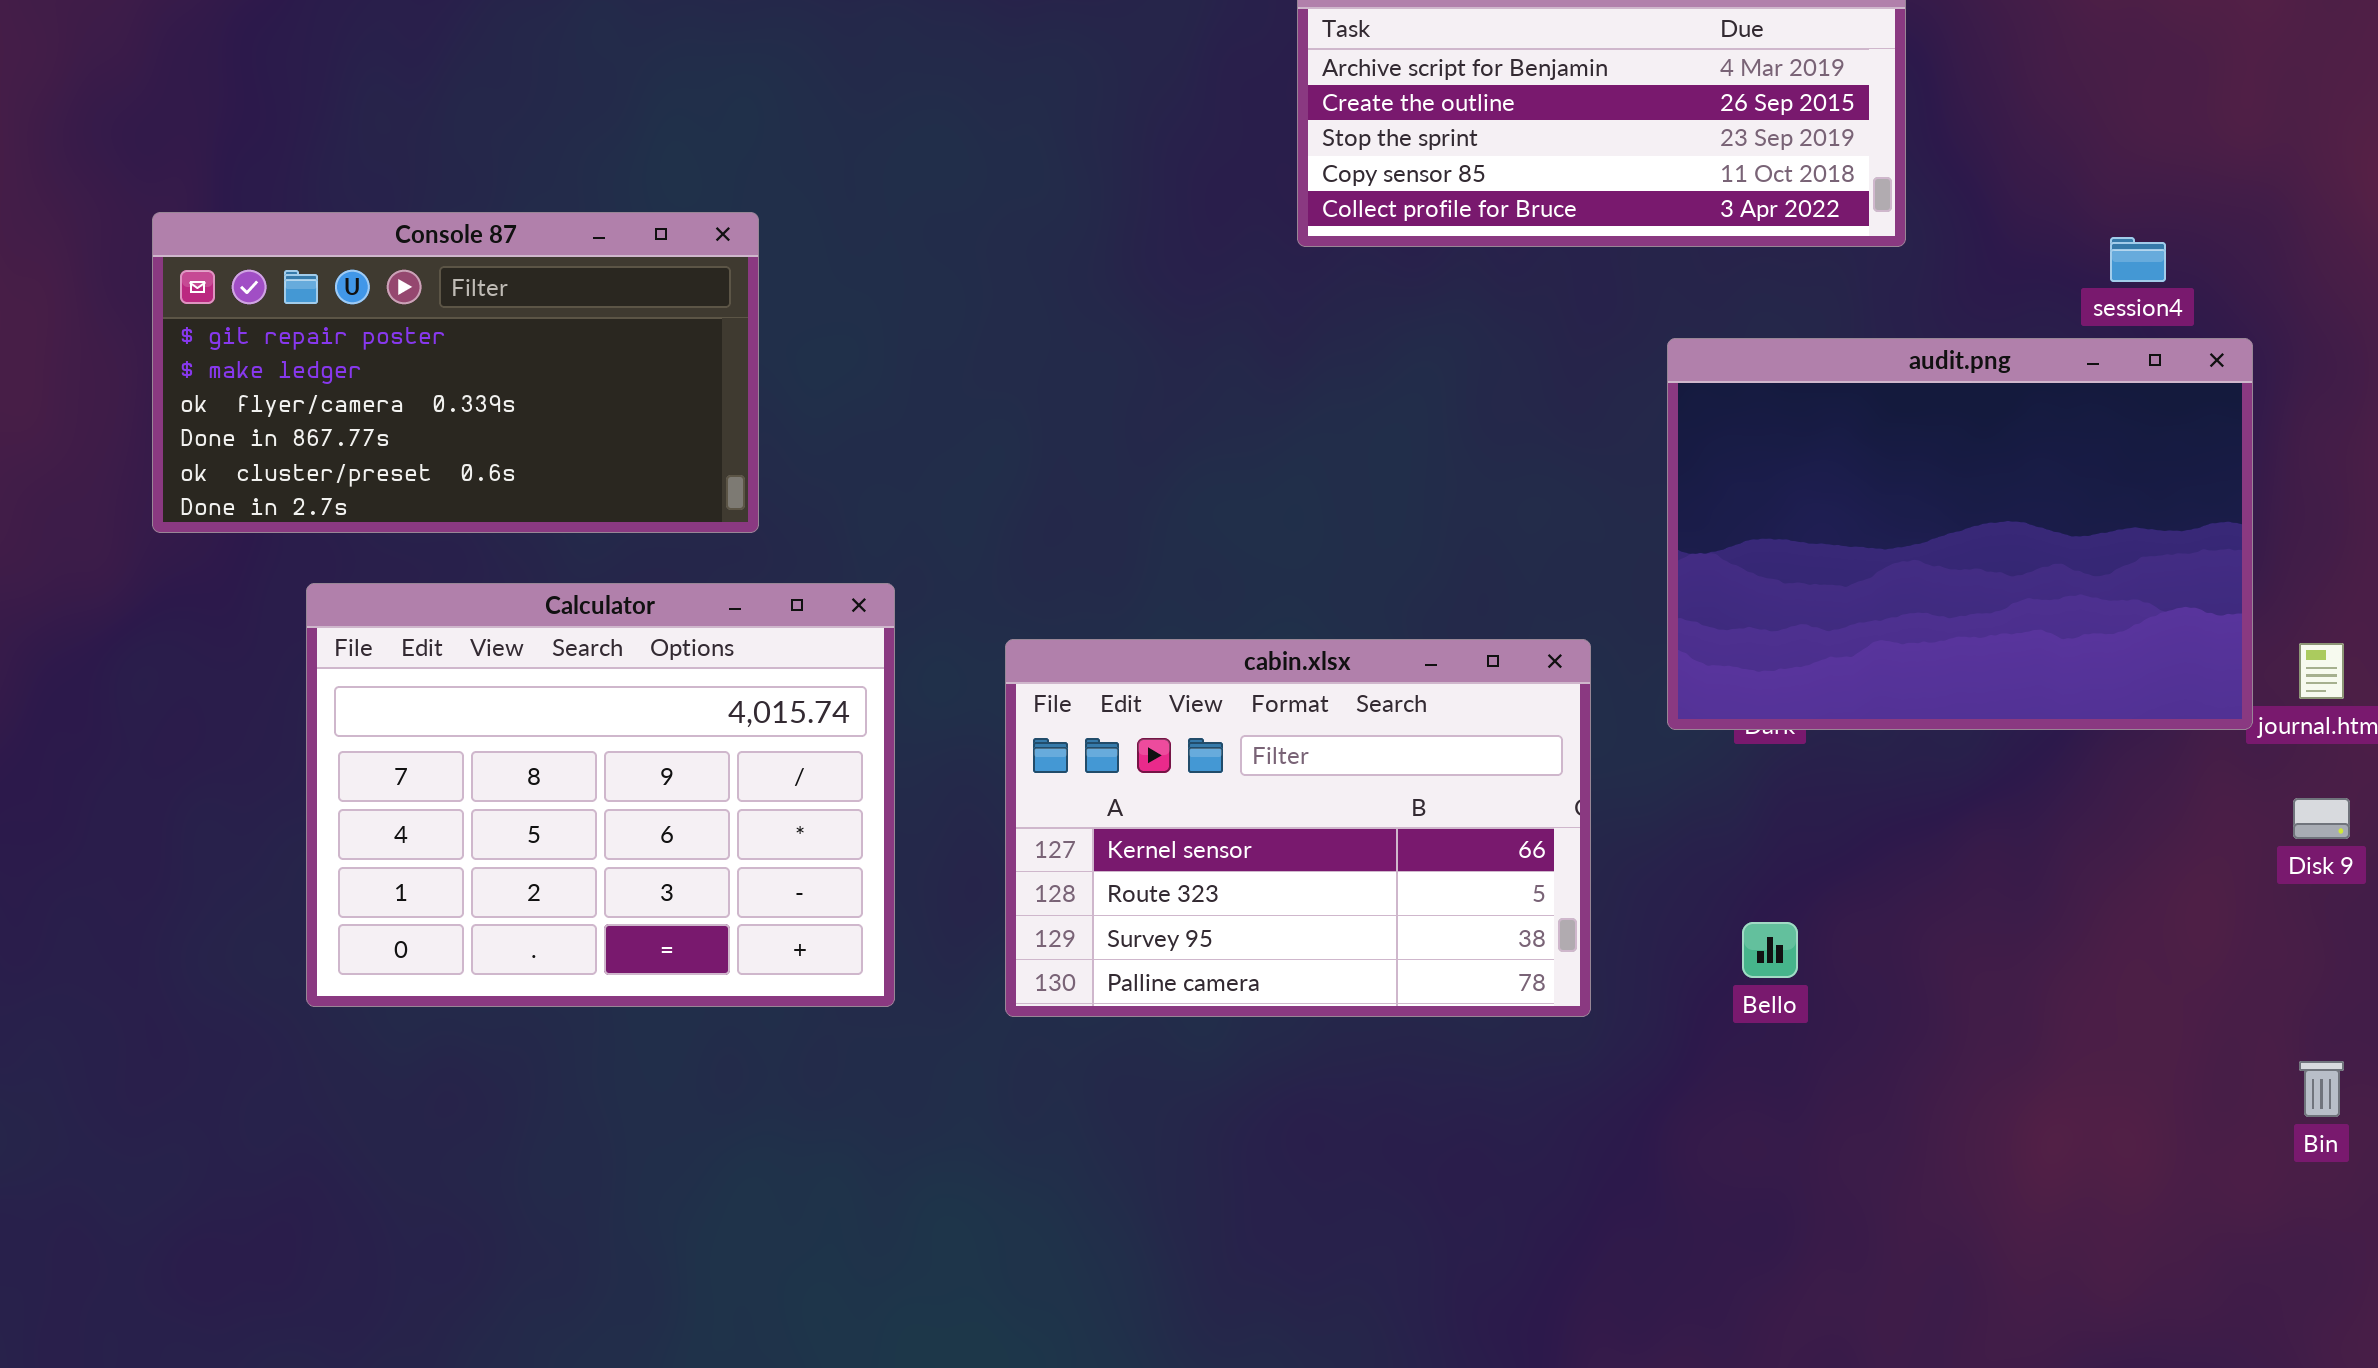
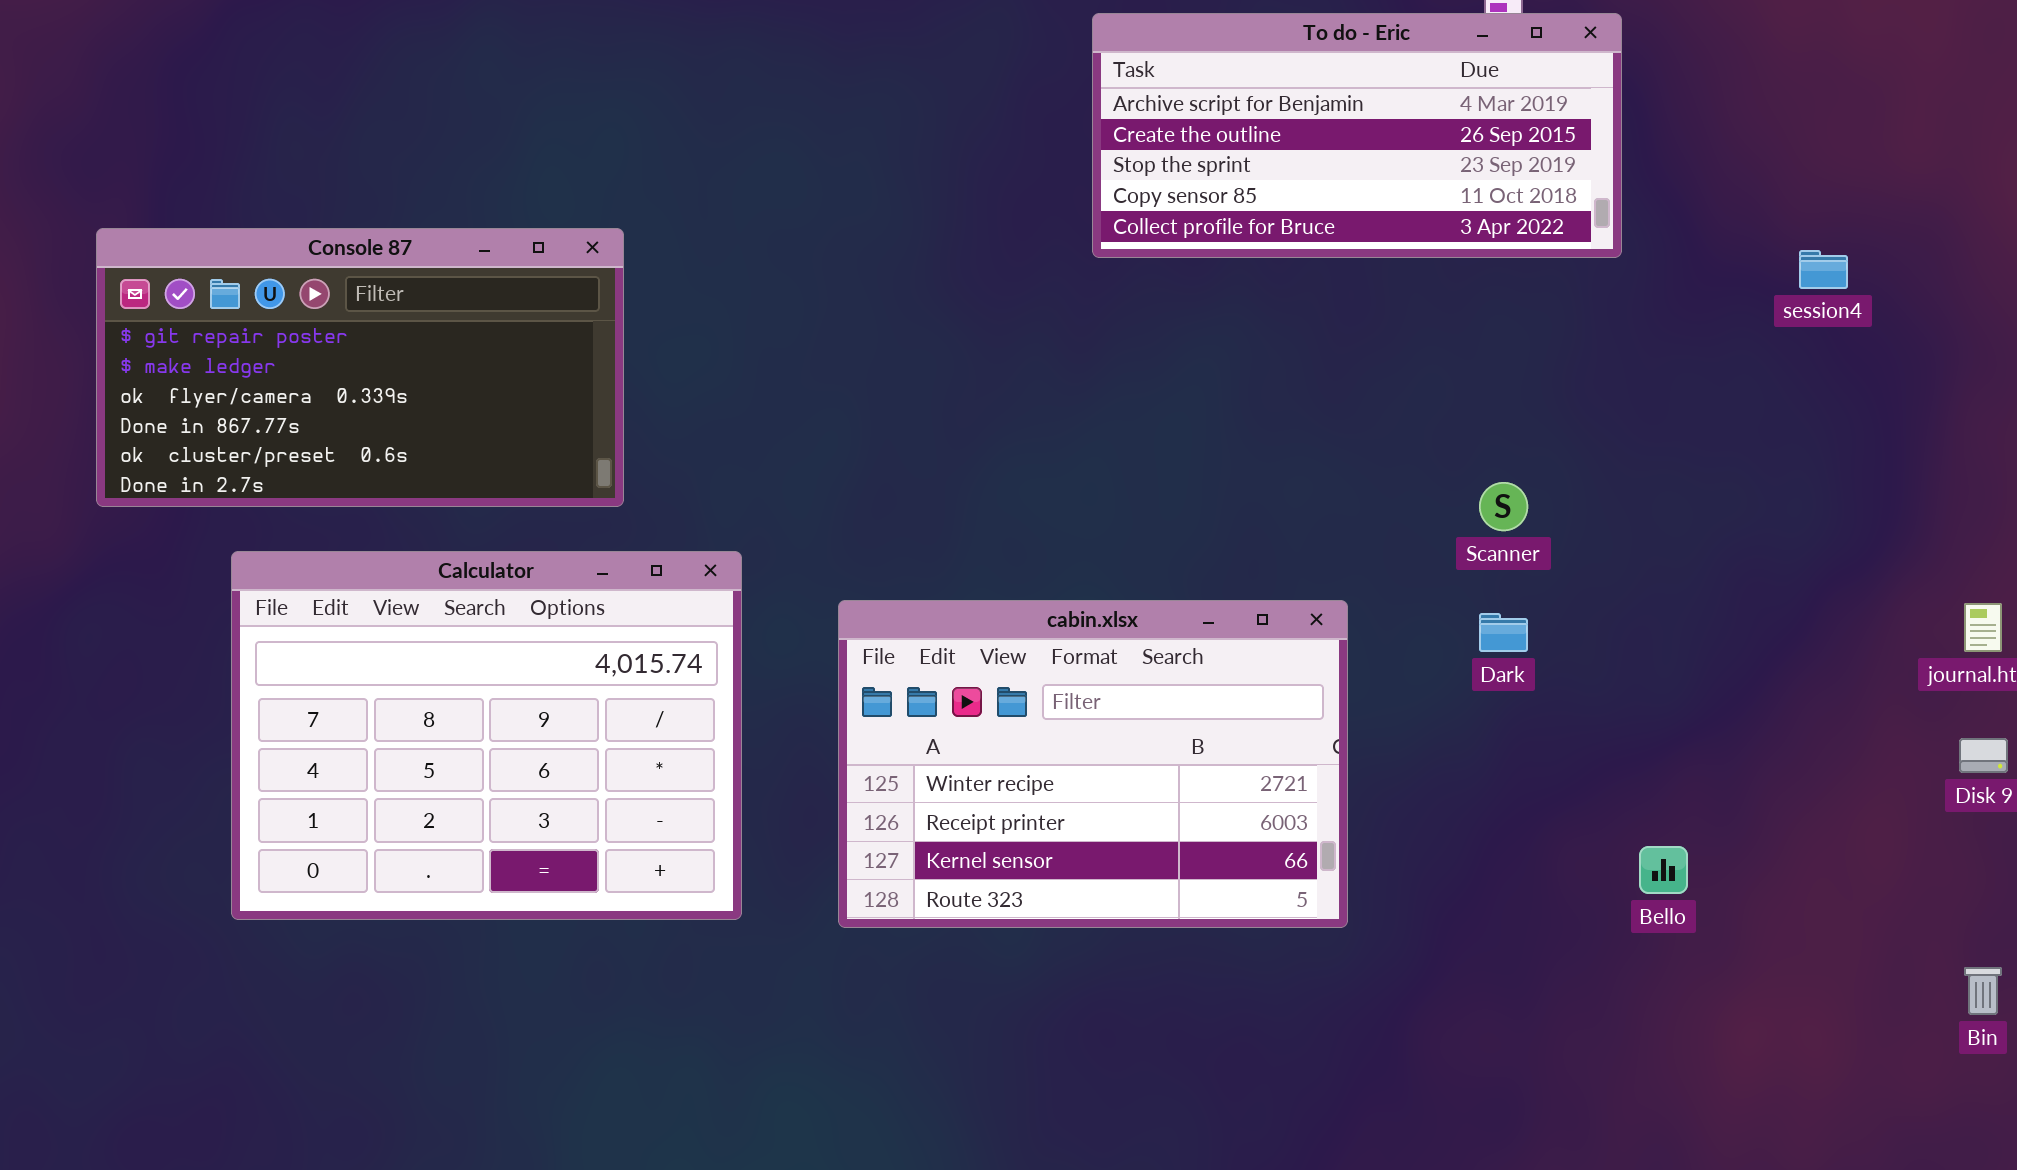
audit.png: [1667,338,2253,730] -> none, closed
cabin.xlsx: [1005,639,1591,1017] -> [838,600,1348,928], scrolled up 2 rows
Bello: [1742,922,1798,978] -> [1639,846,1688,894], moved

